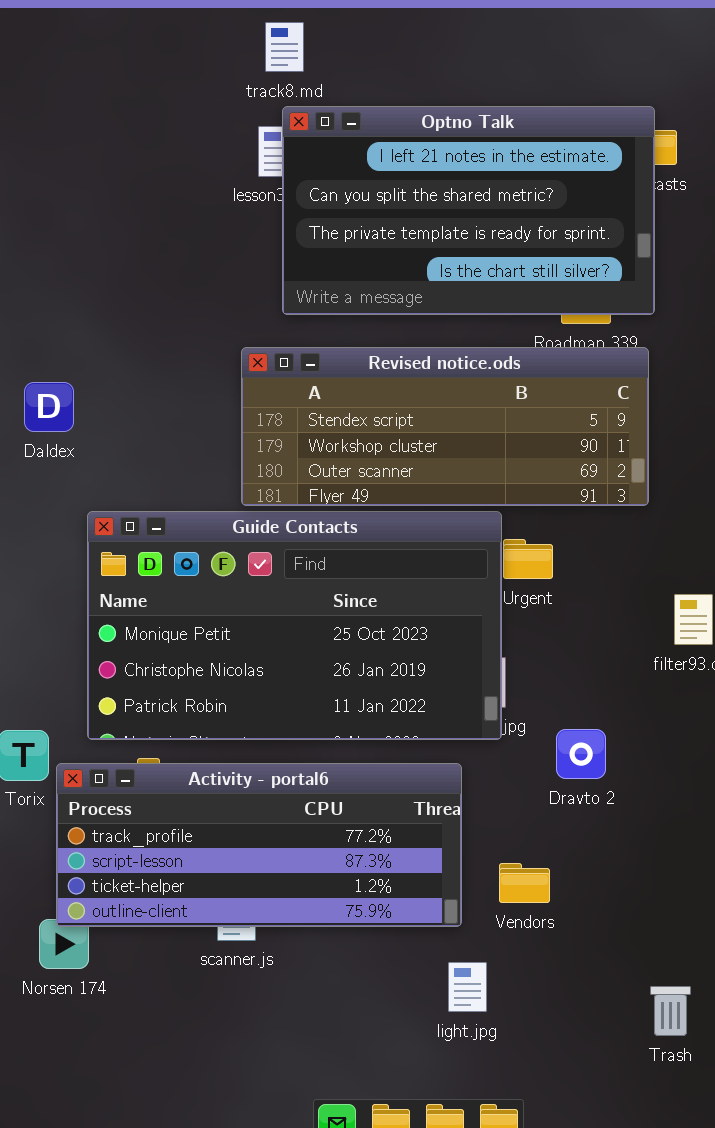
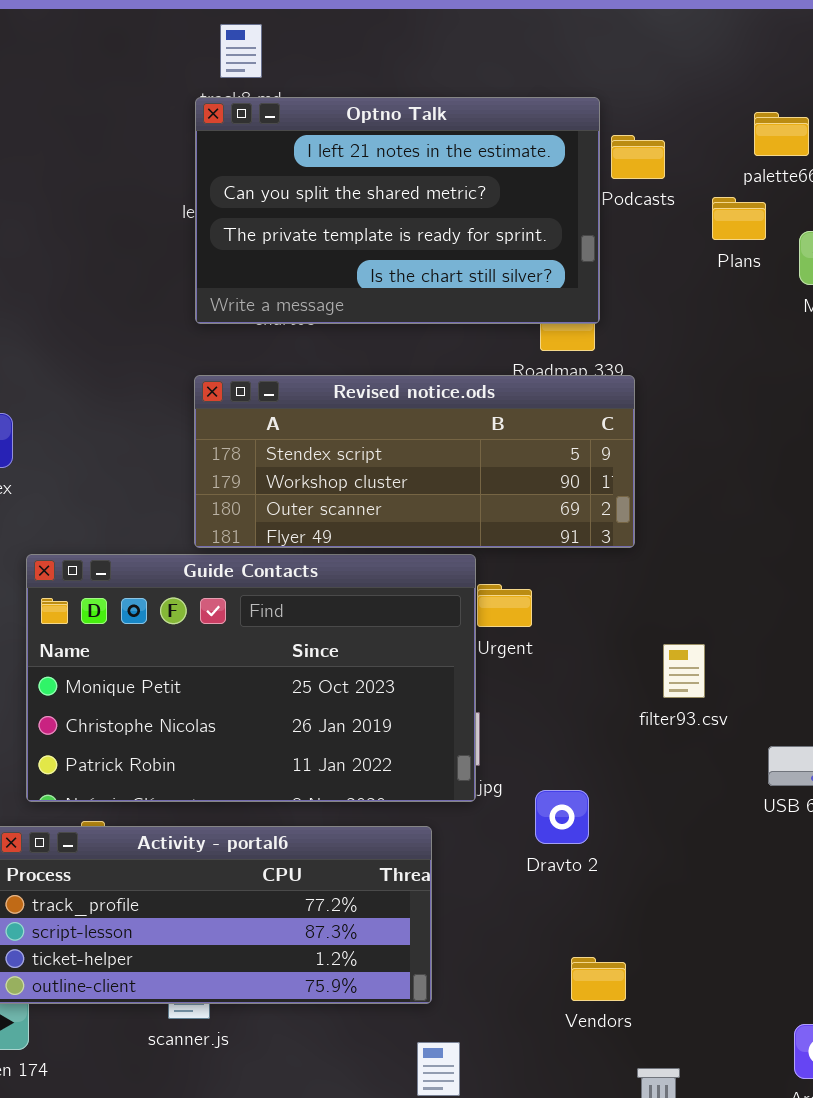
Optno Talk: [282,106,655,315] -> [195,97,600,324], moved
Vendors: [499,863,550,903] -> [571,957,626,1001], moved

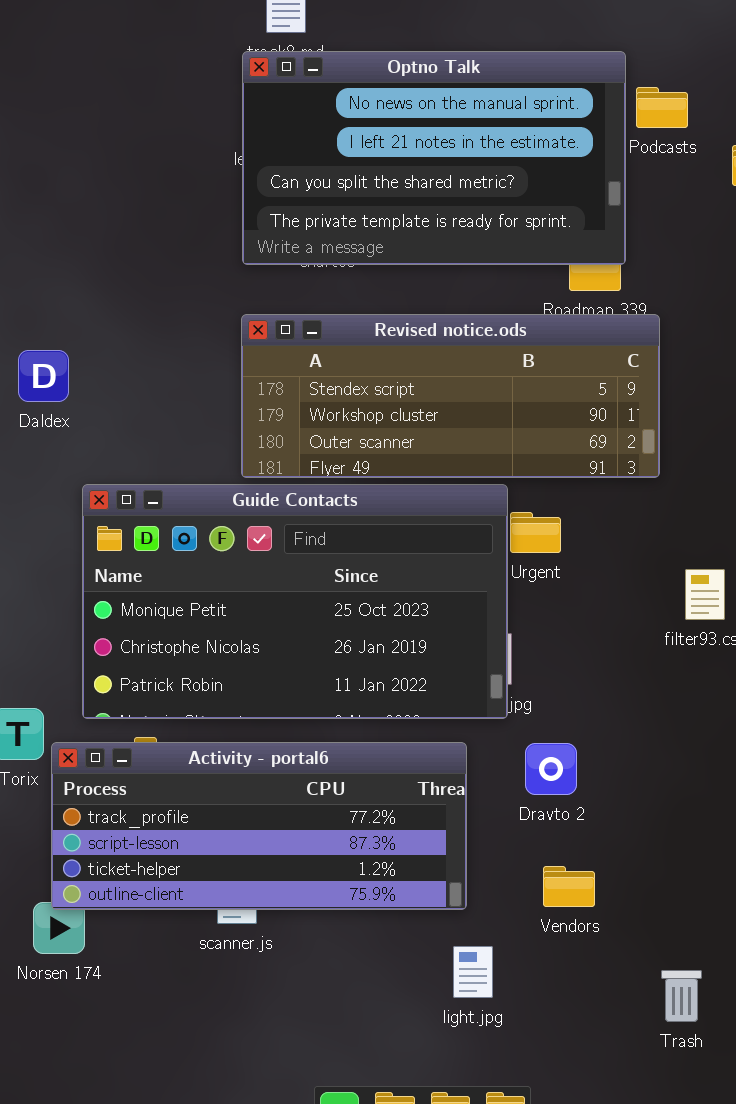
Optno Talk: [195,97,600,324] -> [242,51,626,265], scrolled up 1 row
Dravto 2: [535,790,589,844] -> [525,743,577,795], moved
Vendors: [571,957,626,1001] -> [543,866,595,907], moved

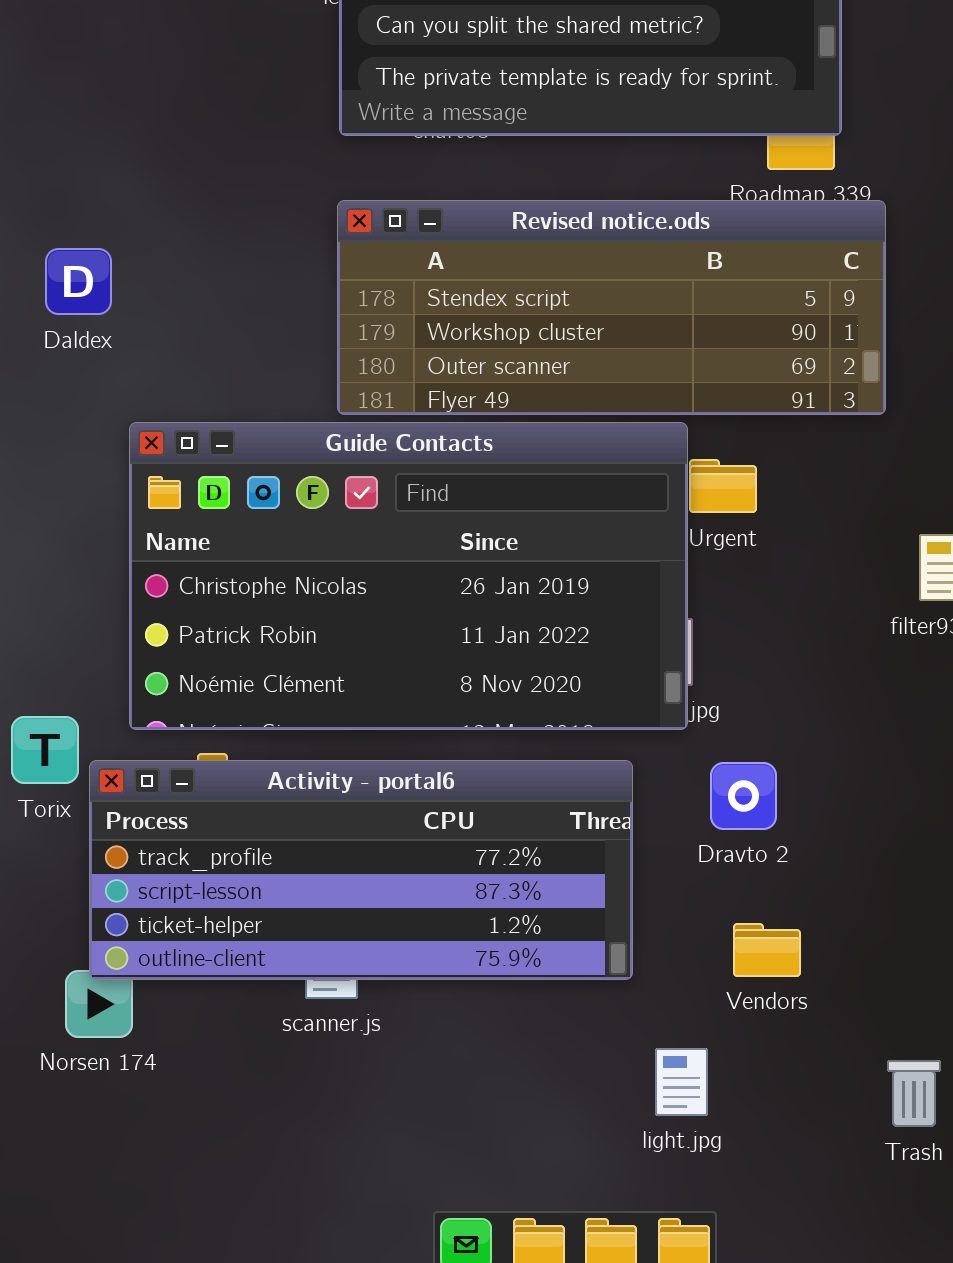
Guide Contacts: [82,484,508,719] -> [129,422,688,730], scrolled down 1 row
light.jpg: [453,946,493,998] -> [655,1048,708,1116], moved

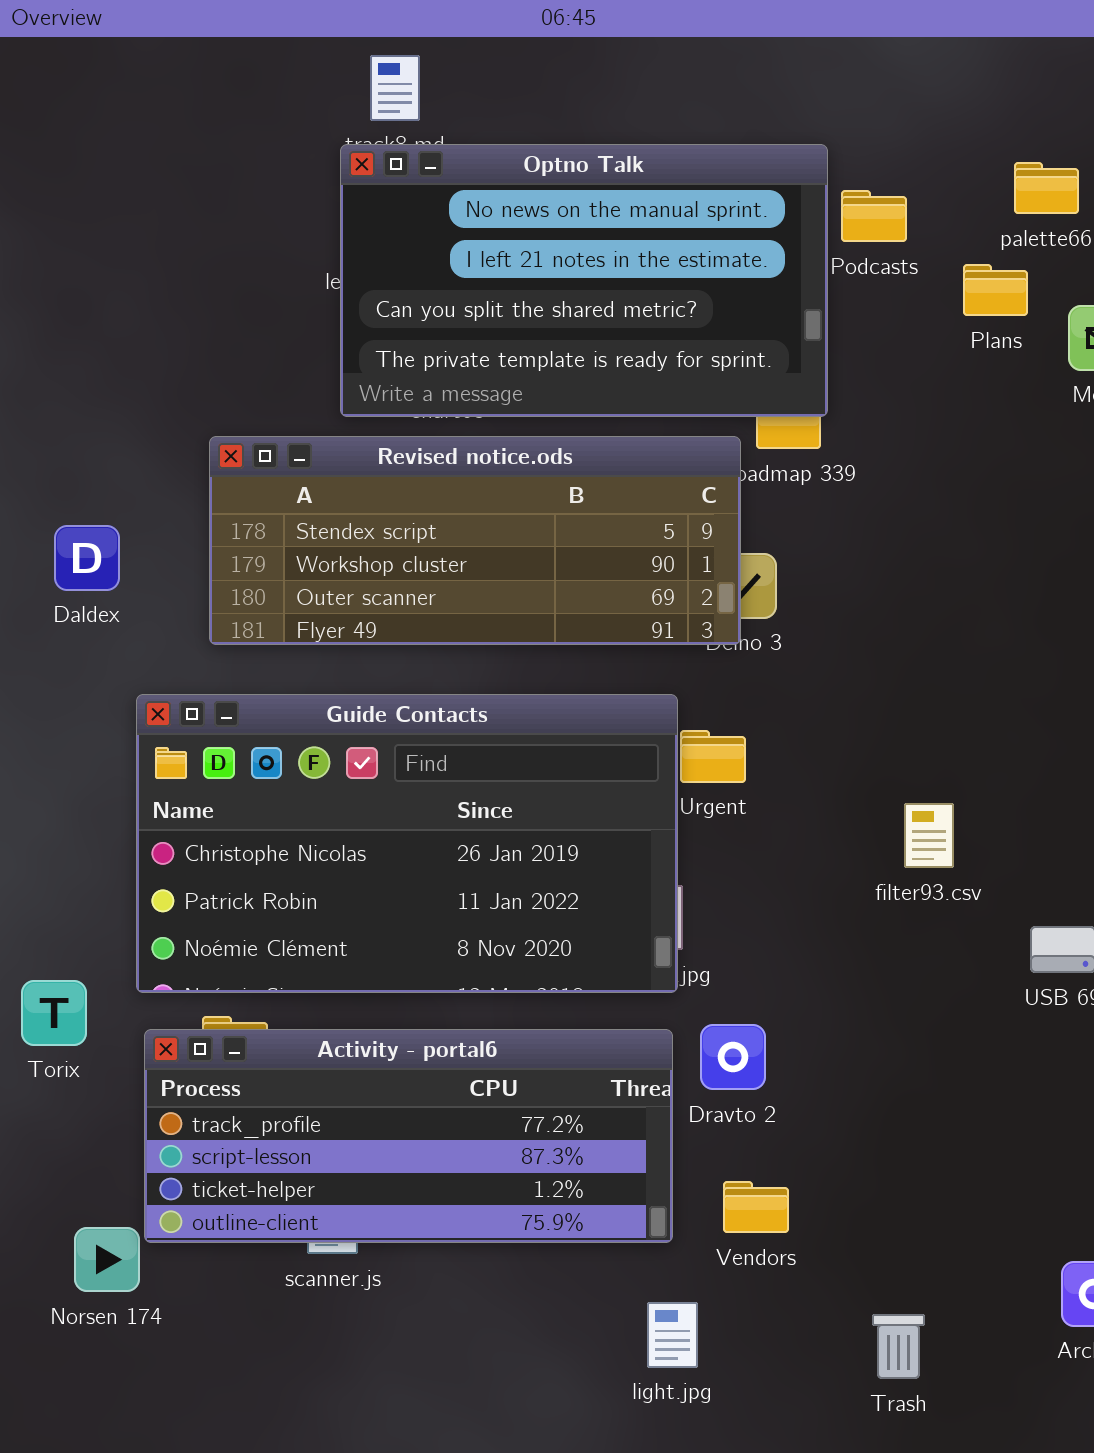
Revised notice.ods: [337,200,886,415] -> [209,436,741,645], moved
Activity - portal6: [89,760,633,980] -> [144,1029,673,1243], moved

